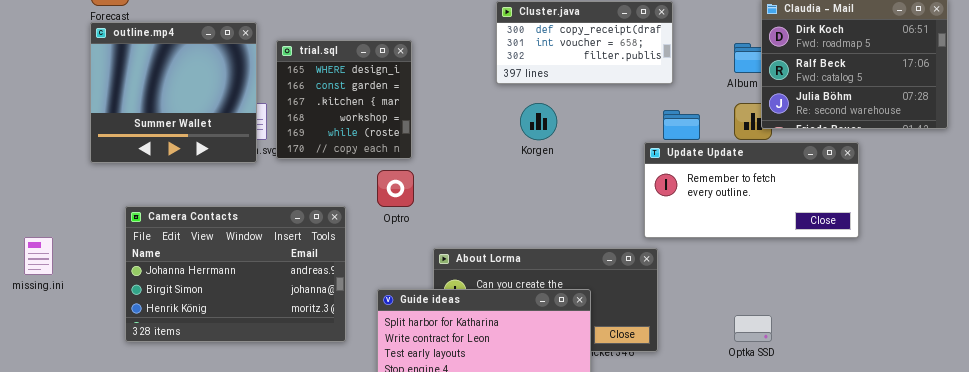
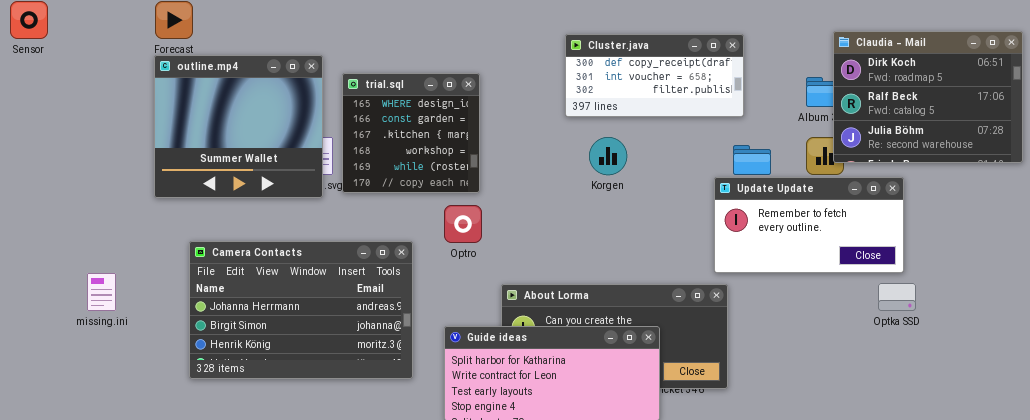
Update Update: [644,142,859,238] -> [714,177,904,273], resized
Optka SSD: [734,315,772,342] -> [878,283,916,311], moved

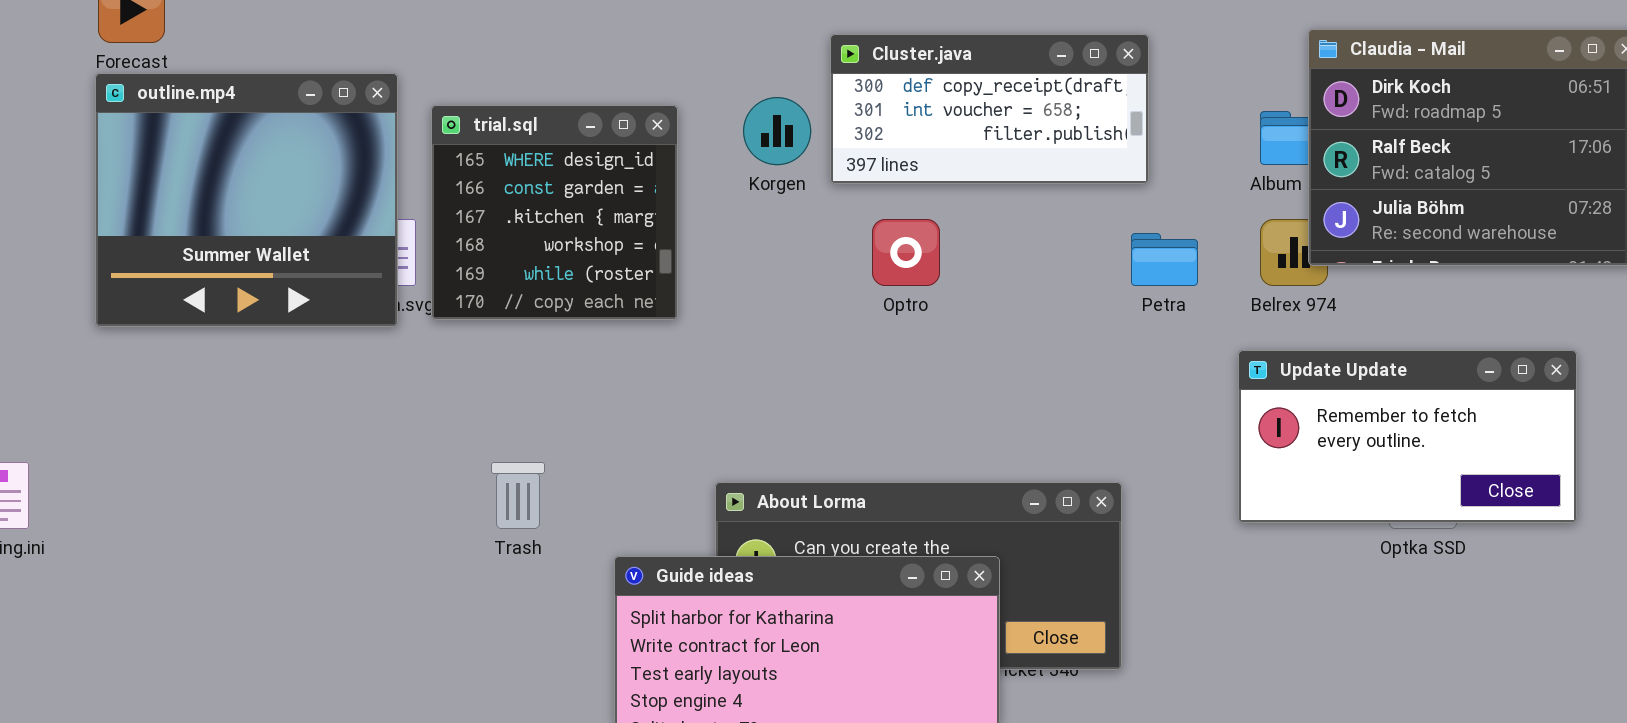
Korgen: [589,137,627,175] -> [743,97,811,165], moved
Update Update: [714,177,904,273] -> [1238,350,1577,523], moved
Optro: [444,205,482,243] -> [872,219,940,286], moved
Camera Contacts: [189,241,413,379] -> none, closed

